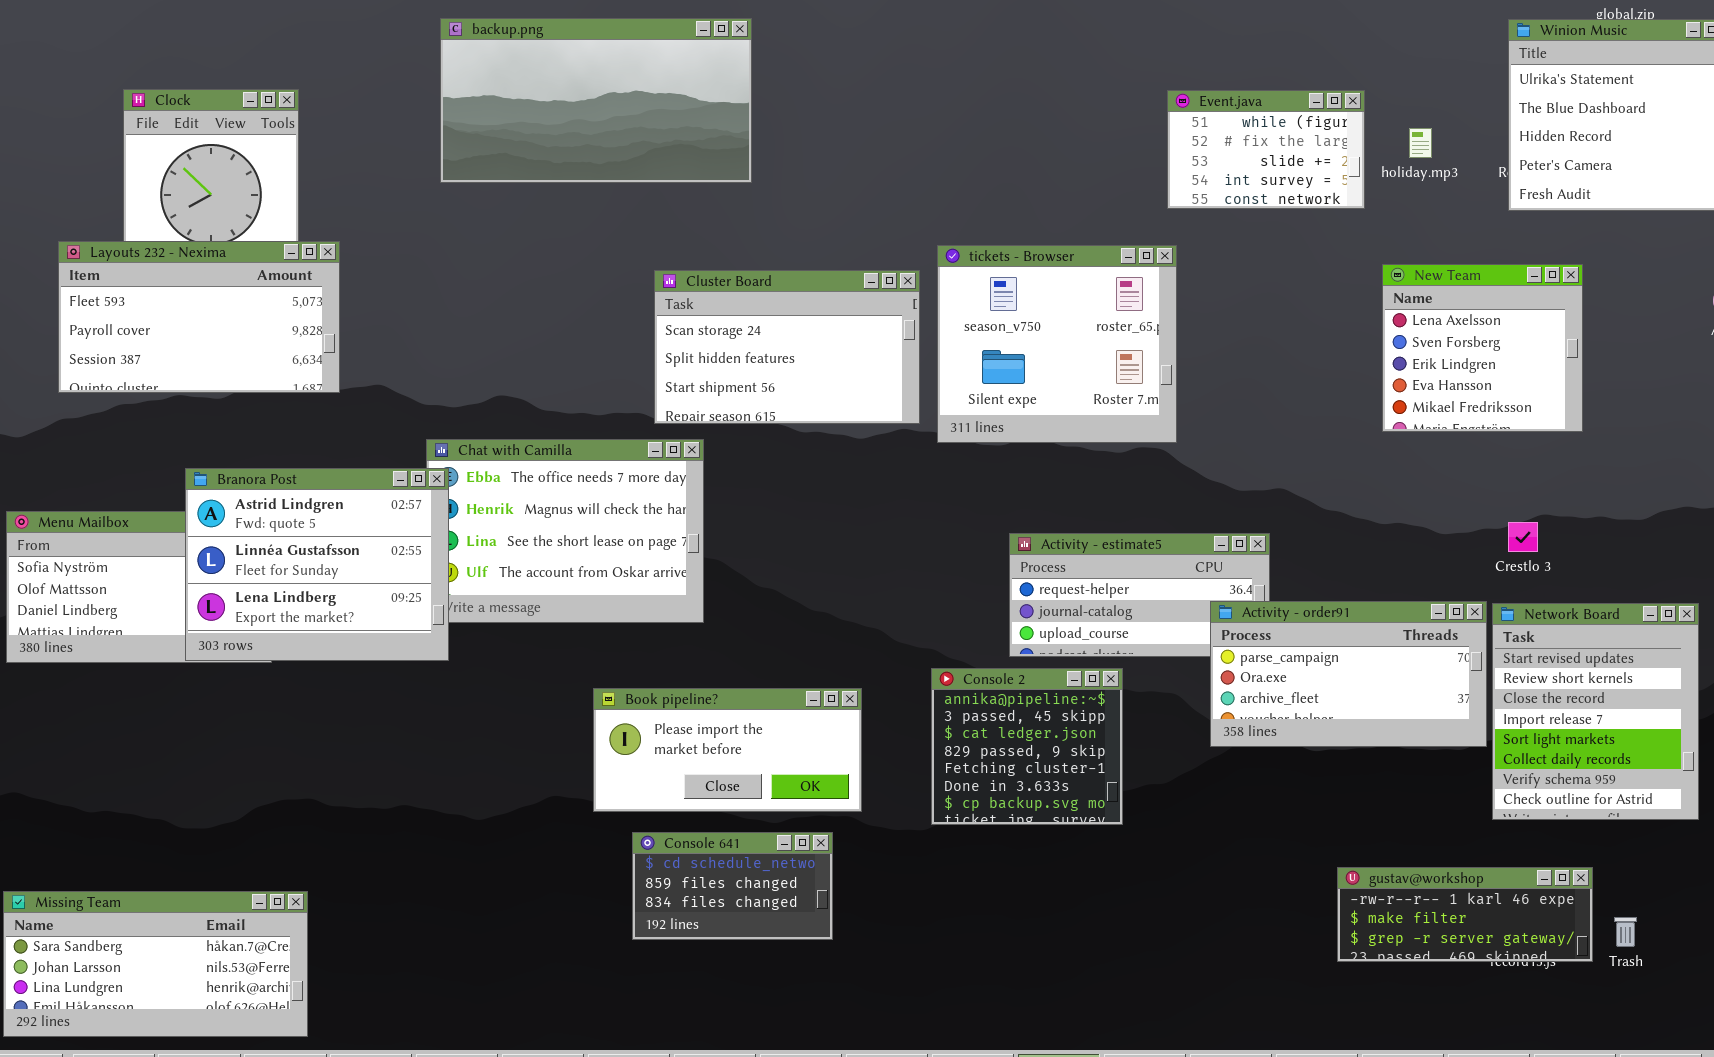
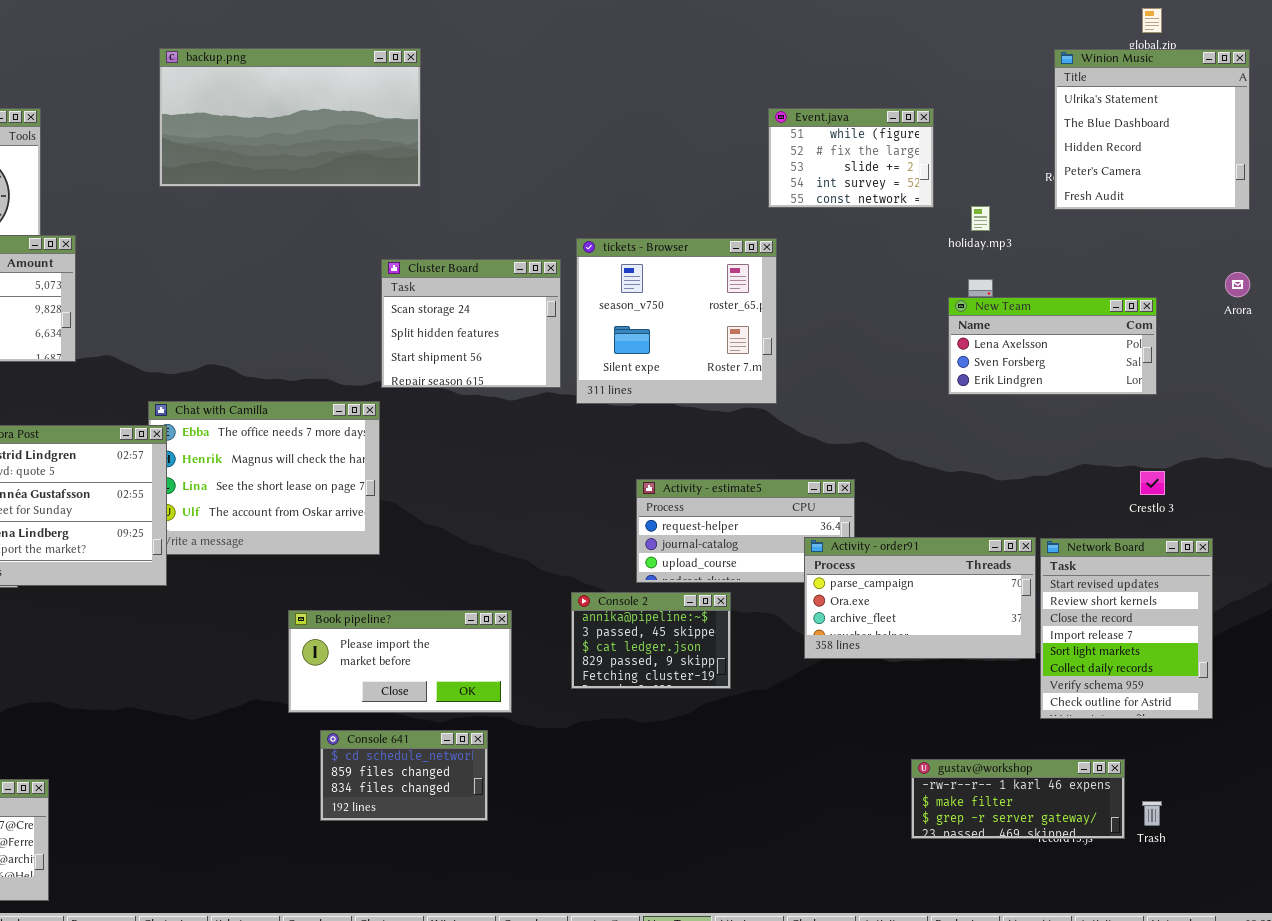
holiday.mp3: [1409,128,1432,158] -> [971,206,990,231], moved
New Team: [1382,264,1583,432] -> [948,297,1157,395], resized
Cluster Board: [654,270,920,424] -> [381,259,561,388], resized
Crestlo 3: [1508,522,1538,552] -> [1140,471,1165,495], moved
Console 2: [931,668,1123,825] -> [571,592,731,689], resized

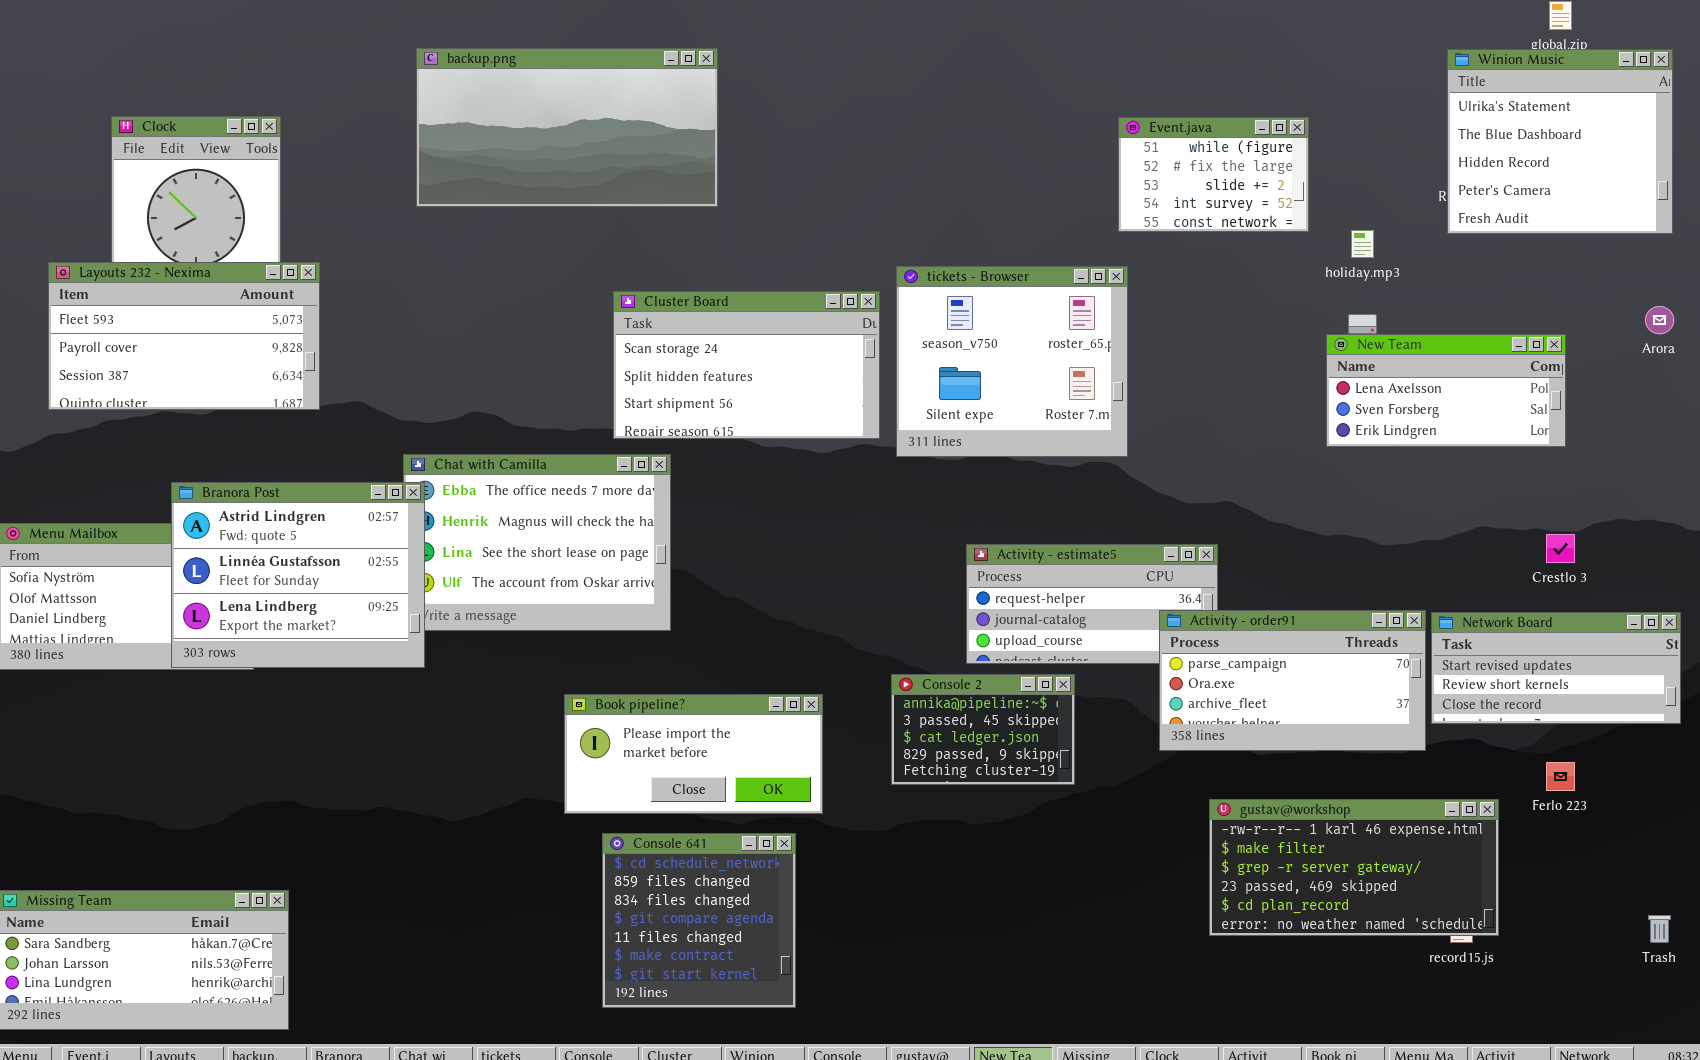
Cluster Board: [381,259,561,388] -> [613,291,880,439], resized
Network Board: [1040,538,1213,719] -> [1431,612,1681,724], resized
Console 641: [320,730,488,821] -> [602,833,796,1008], resized
gustav@workshop: [911,759,1125,839] -> [1209,799,1499,936], moved, resized
Trash: [1142,801,1162,826] -> [1648,915,1671,943], moved

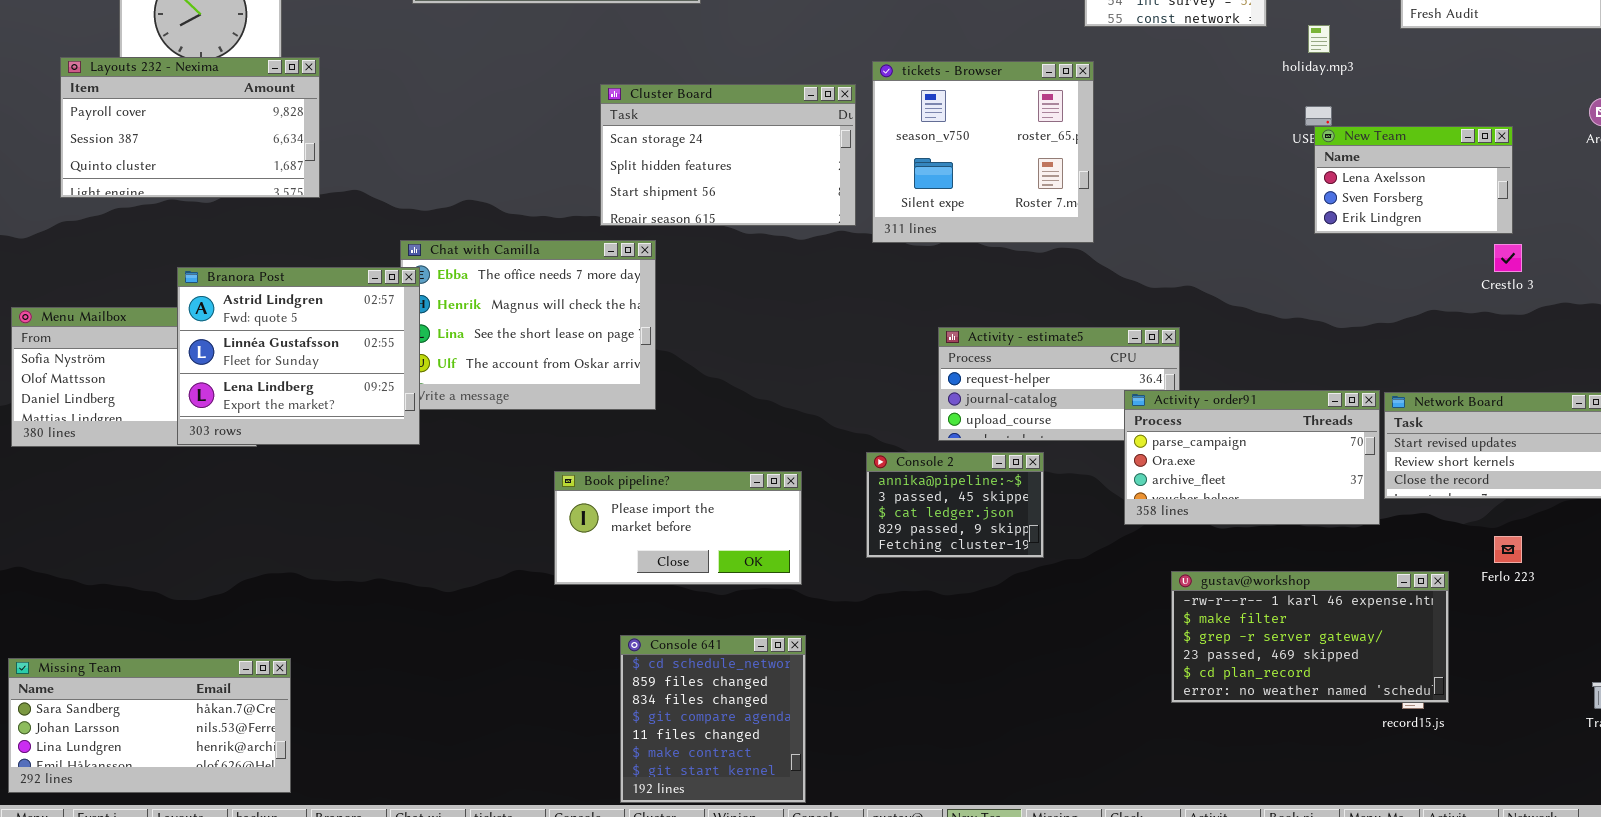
Layouts 232 - Nexima: [48,262,320,410] -> [60,57,320,198], scrolled down 1 row
New Team: [1326,334,1566,447] -> [1314,126,1513,234], resized
Crestlo 3: [1546,534,1575,563] -> [1494,244,1522,272], moved
Console 641: [602,833,796,1008] -> [620,635,806,803], moved

